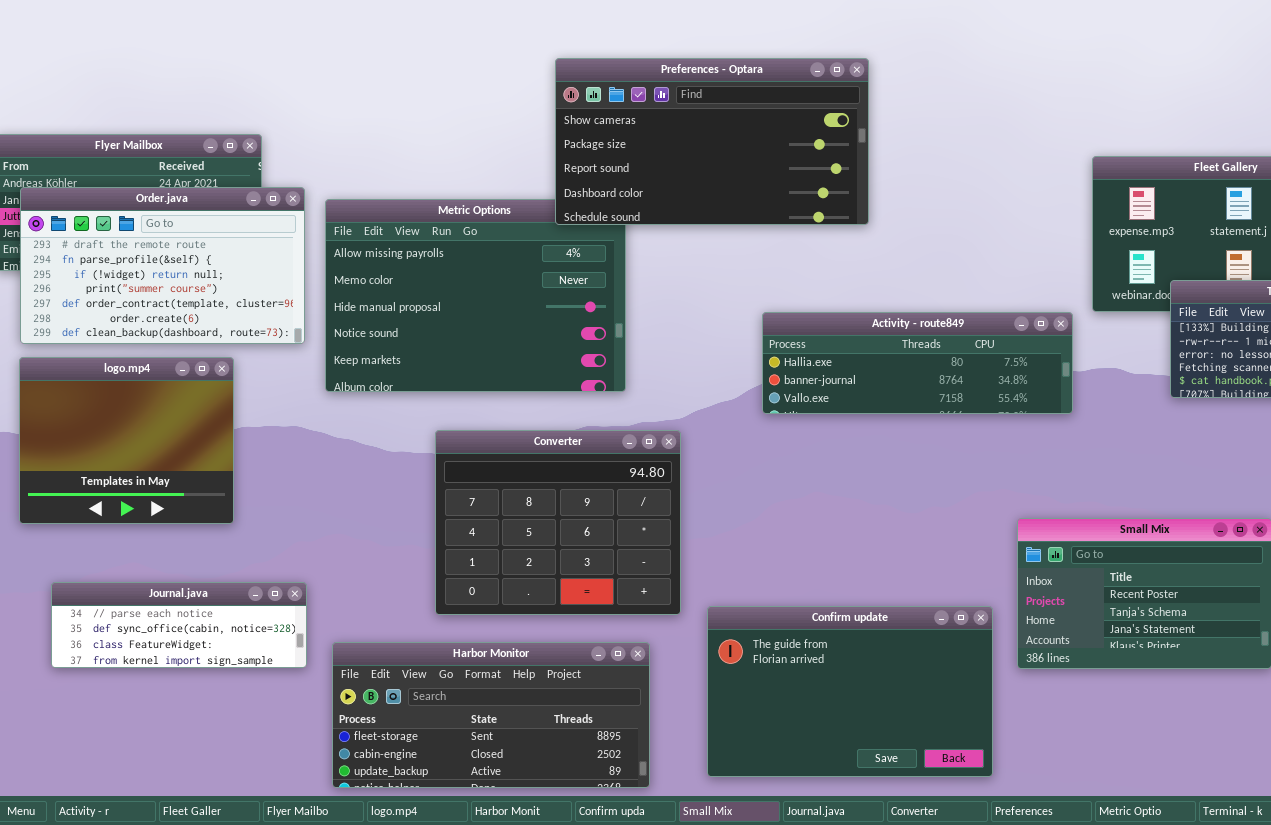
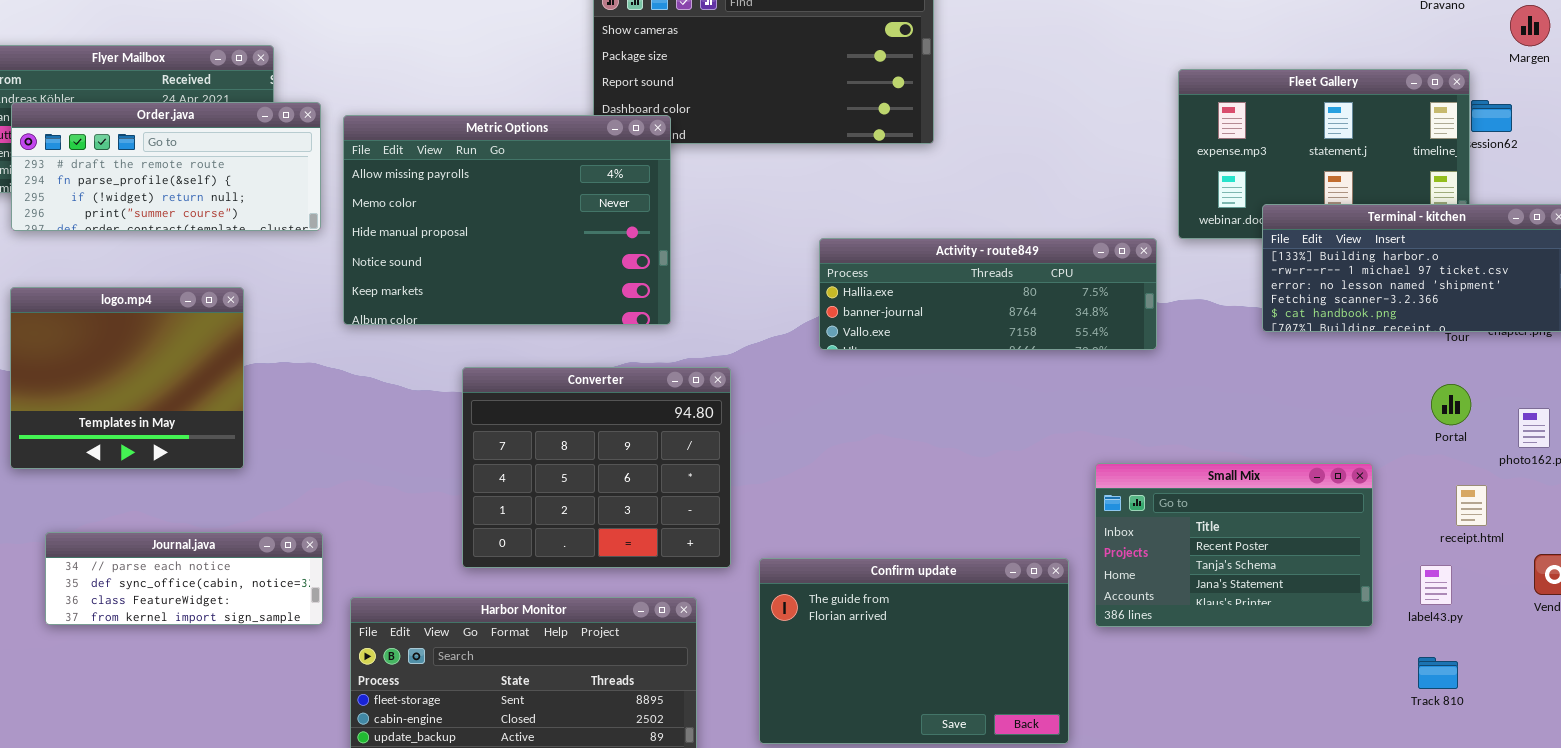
Order.java: [20,187,305,344] -> [11,102,321,231], resized
Metric Options: [325,199,626,392] -> [343,115,671,325], raised

